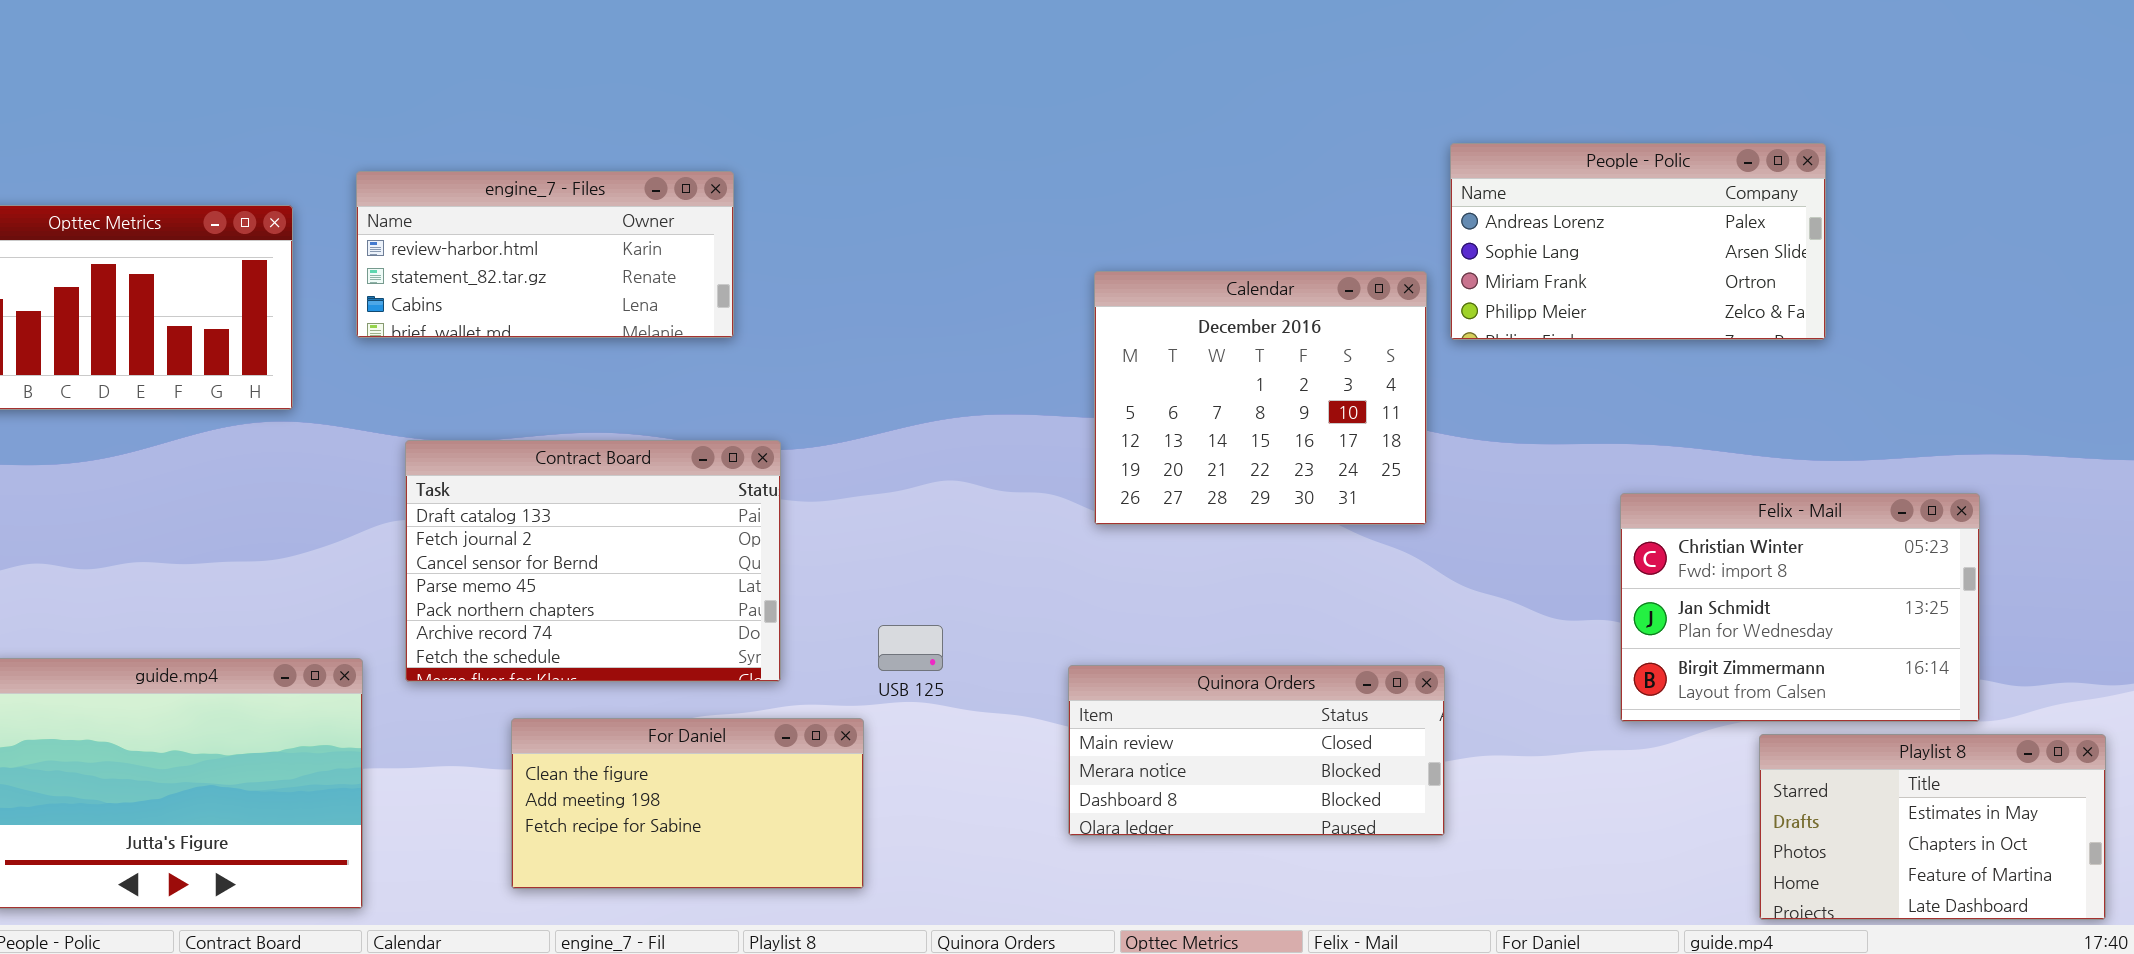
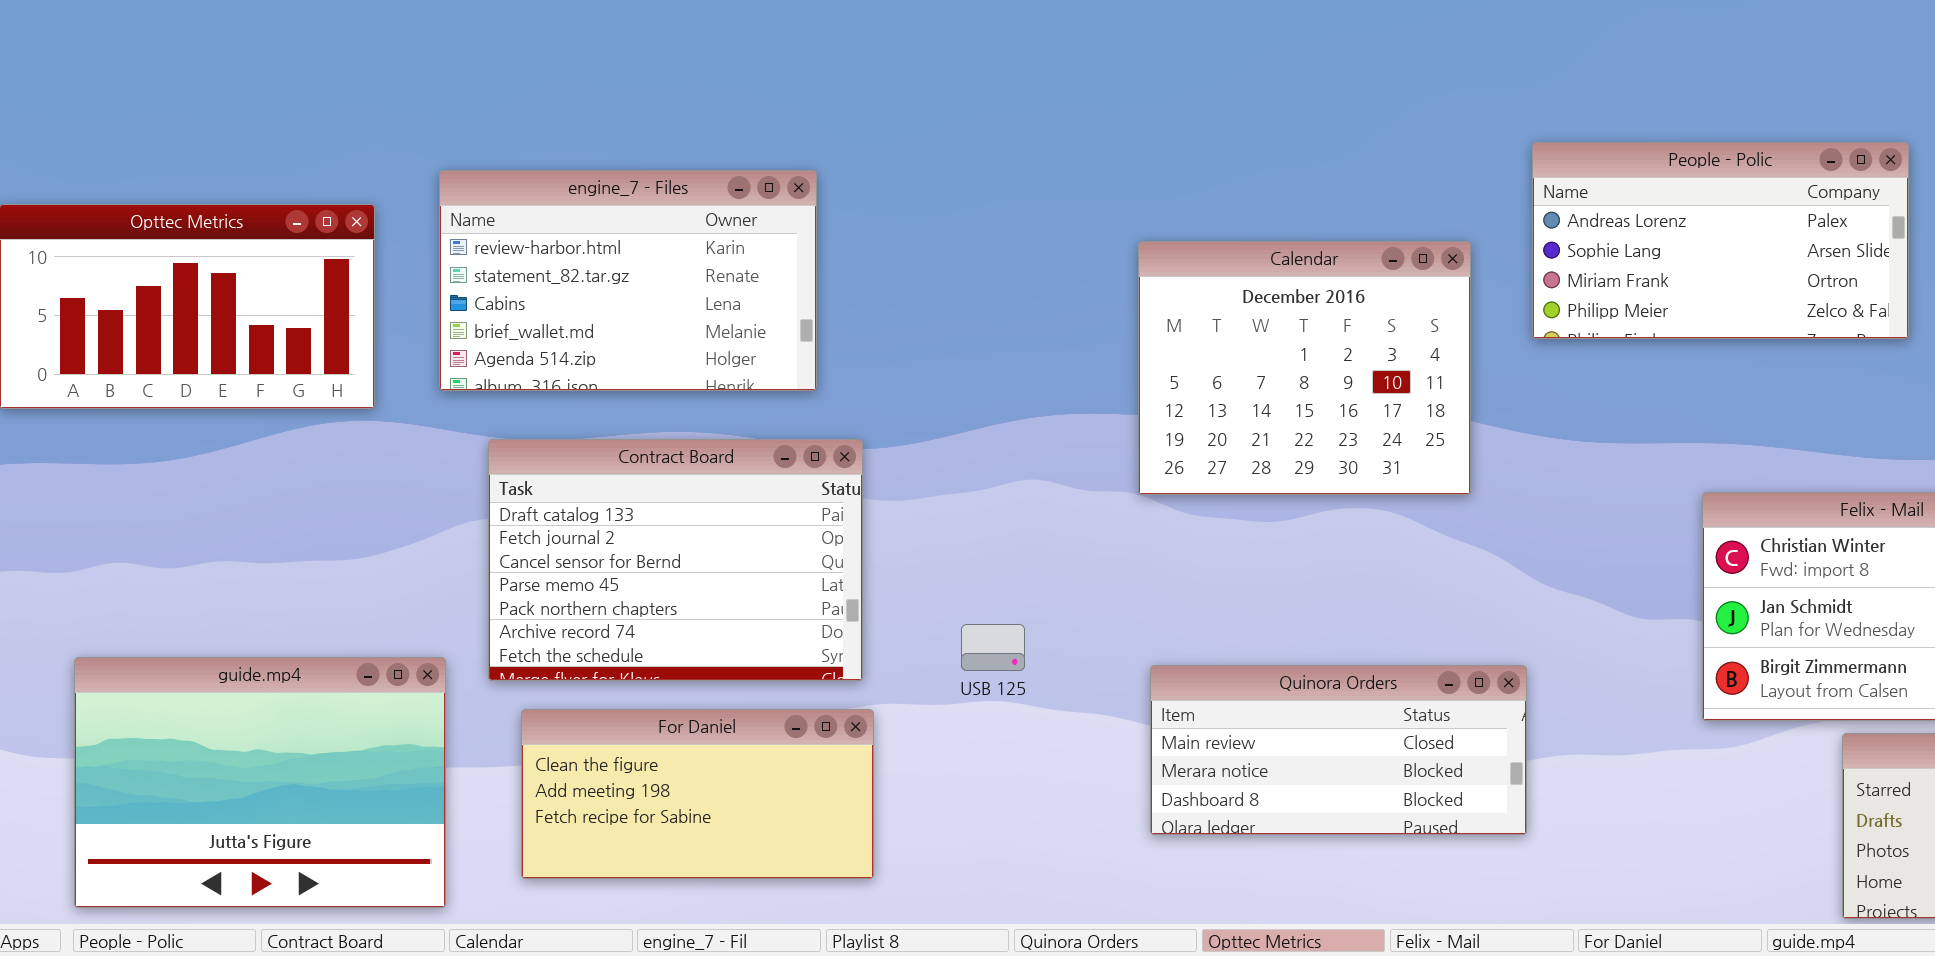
engine_7 - Files: [356,171,734,338] -> [439,170,817,391], resized
Calendar: [1094,271,1427,525] -> [1138,241,1471,495], moved
For Daniel: [511,718,864,889] -> [521,709,874,879], moved

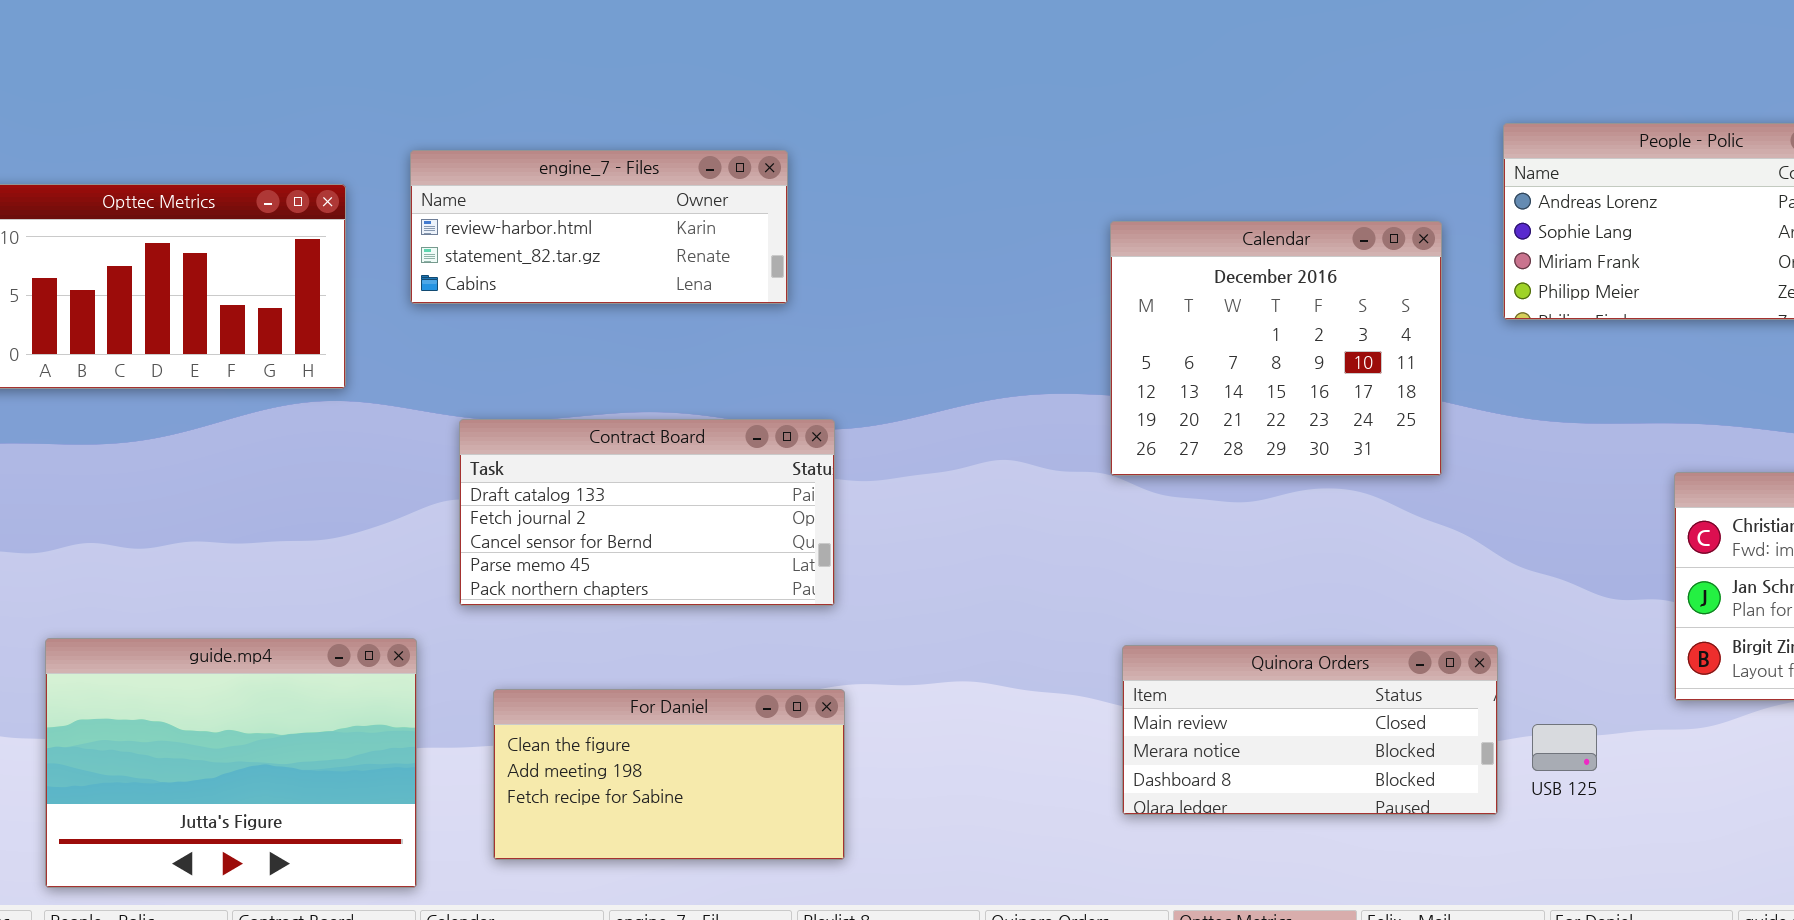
engine_7 - Files: [439,170,817,391] -> [410,150,788,304], resized
Contract Board: [488,439,863,681] -> [459,419,835,606], resized
USB 125: [961,624,1025,671] -> [1532,724,1597,771], moved

